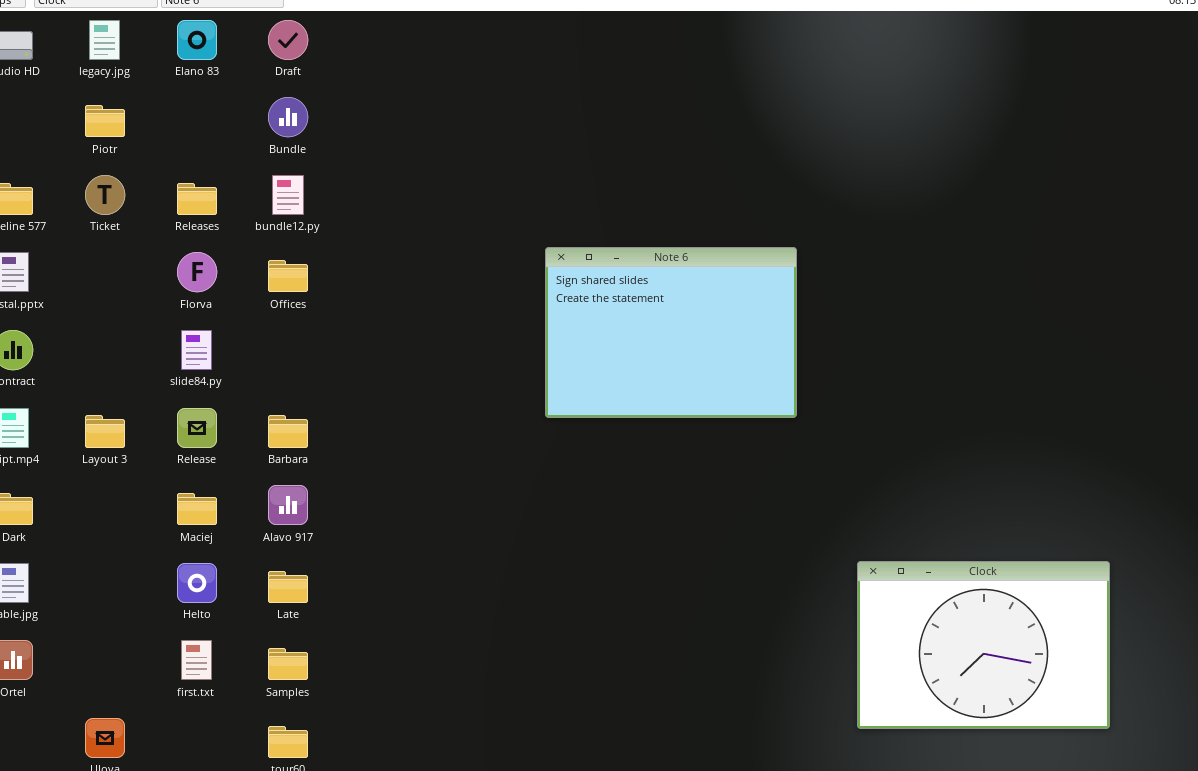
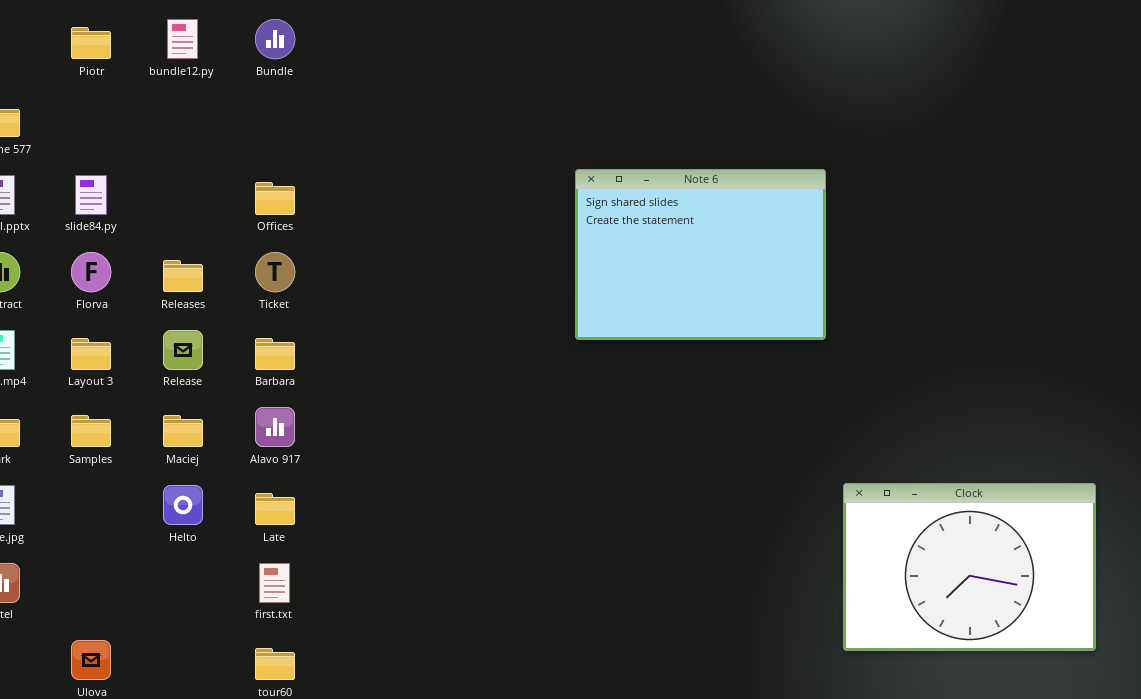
Ticket: [85,175,125,215] -> [255,252,295,292], moved
bundle12.py: [272,175,304,215] -> [167,19,198,59], moved
Releases: [177,183,217,215] -> [163,260,203,292], moved
Note 6: [545,247,797,418] -> [575,169,826,340], moved
Florva: [177,252,217,292] -> [71,252,111,292], moved
slide84.py: [181,330,212,370] -> [75,175,107,215], moved
first.txt: [181,640,212,680] -> [259,563,290,603], moved
Samples: [268,648,308,680] -> [71,415,111,447], moved

